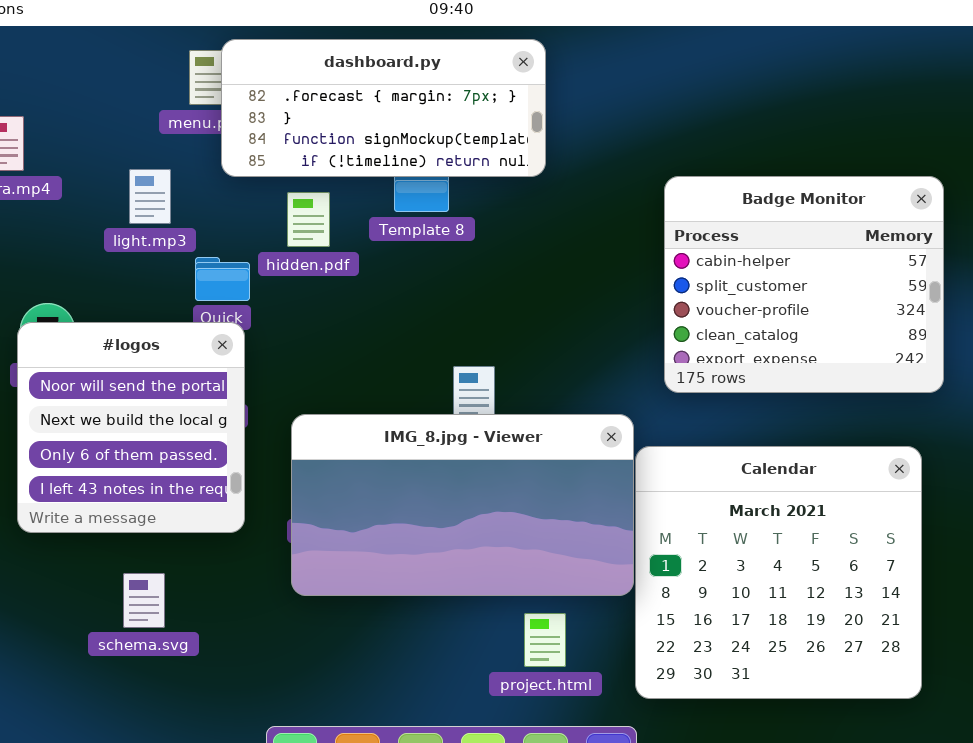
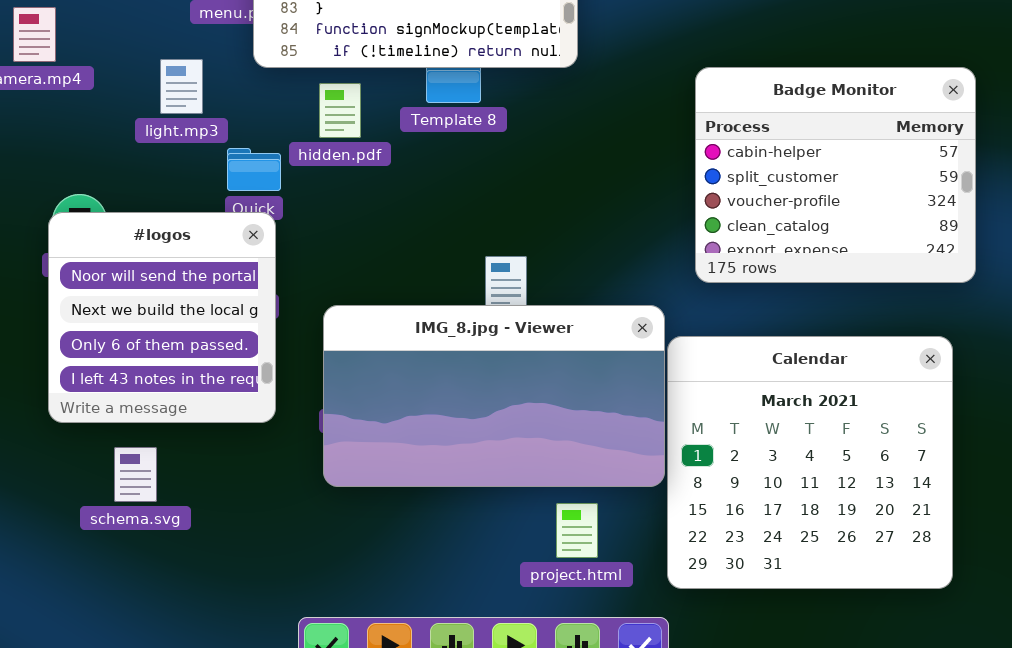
schema.svg: [123,573,165,628] -> [114,447,157,502], moved

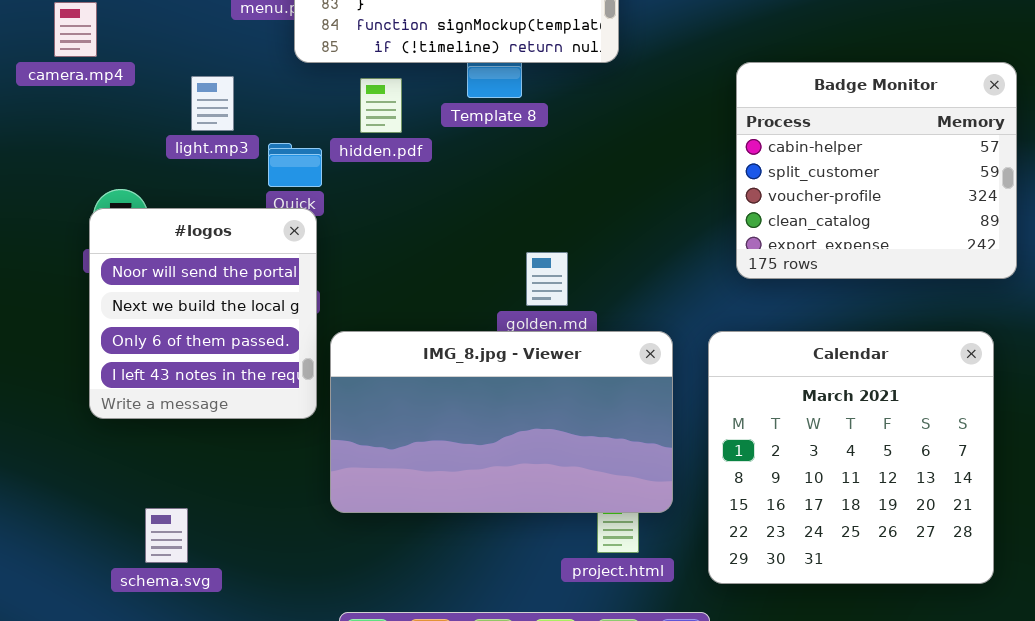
light.mp3: [160,59,203,114] -> [191,76,234,131], moved
IMG_8.jpg - Viewer: [323,305,665,487] -> [330,331,673,513], moved
schema.svg: [114,447,157,502] -> [145,508,188,563], moved

